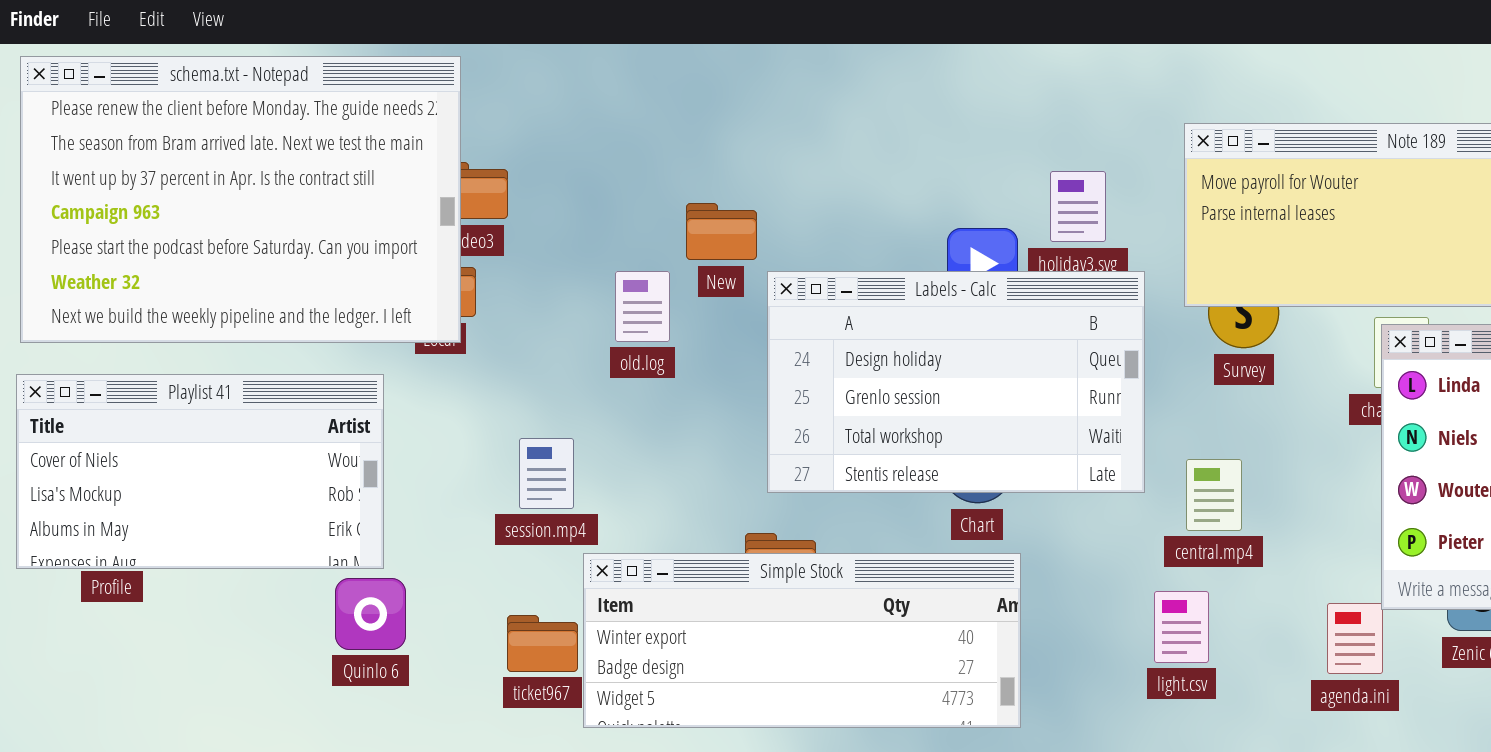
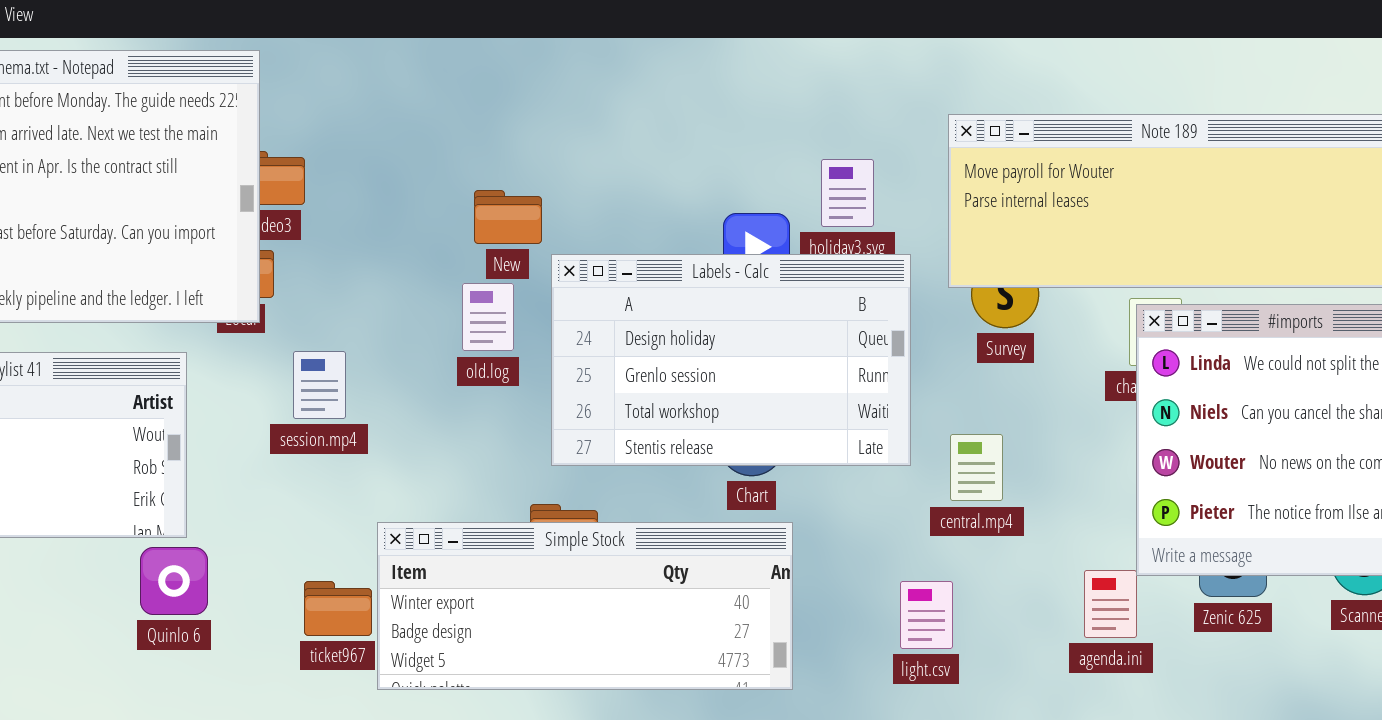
old.log: [615,271,670,342] -> [462,283,514,351], moved
session.mp4: [519,438,574,509] -> [293,351,346,419], moved
light.csv: [1154,591,1209,663] -> [900,581,953,649], moved

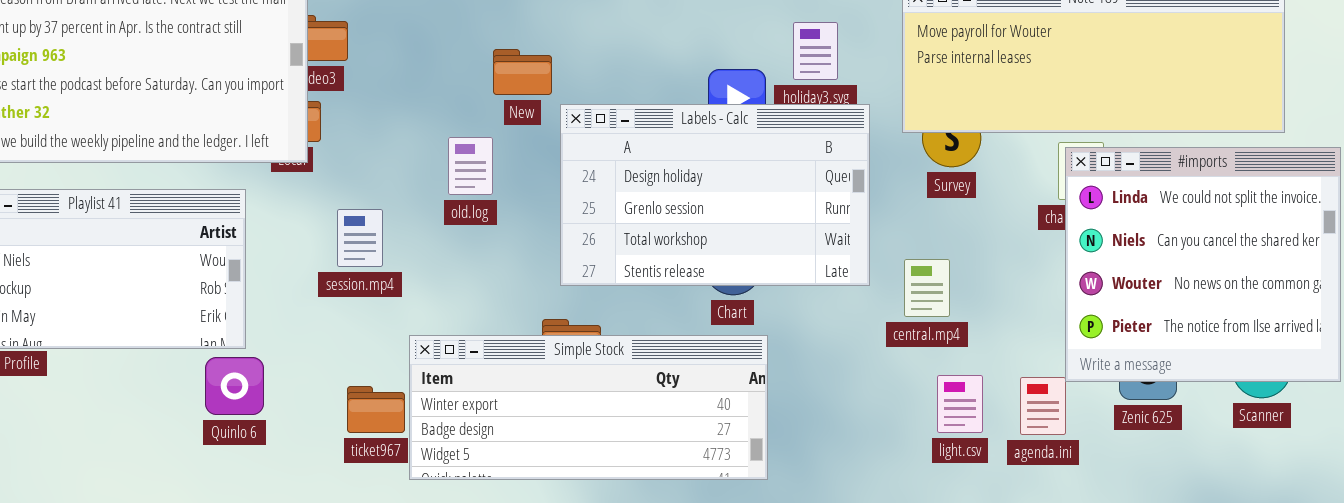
old.log: [462,283,514,351] -> [448,137,493,195], moved
session.mp4: [293,351,346,419] -> [337,209,383,267], moved
light.csv: [900,581,953,649] -> [937,375,983,433], moved

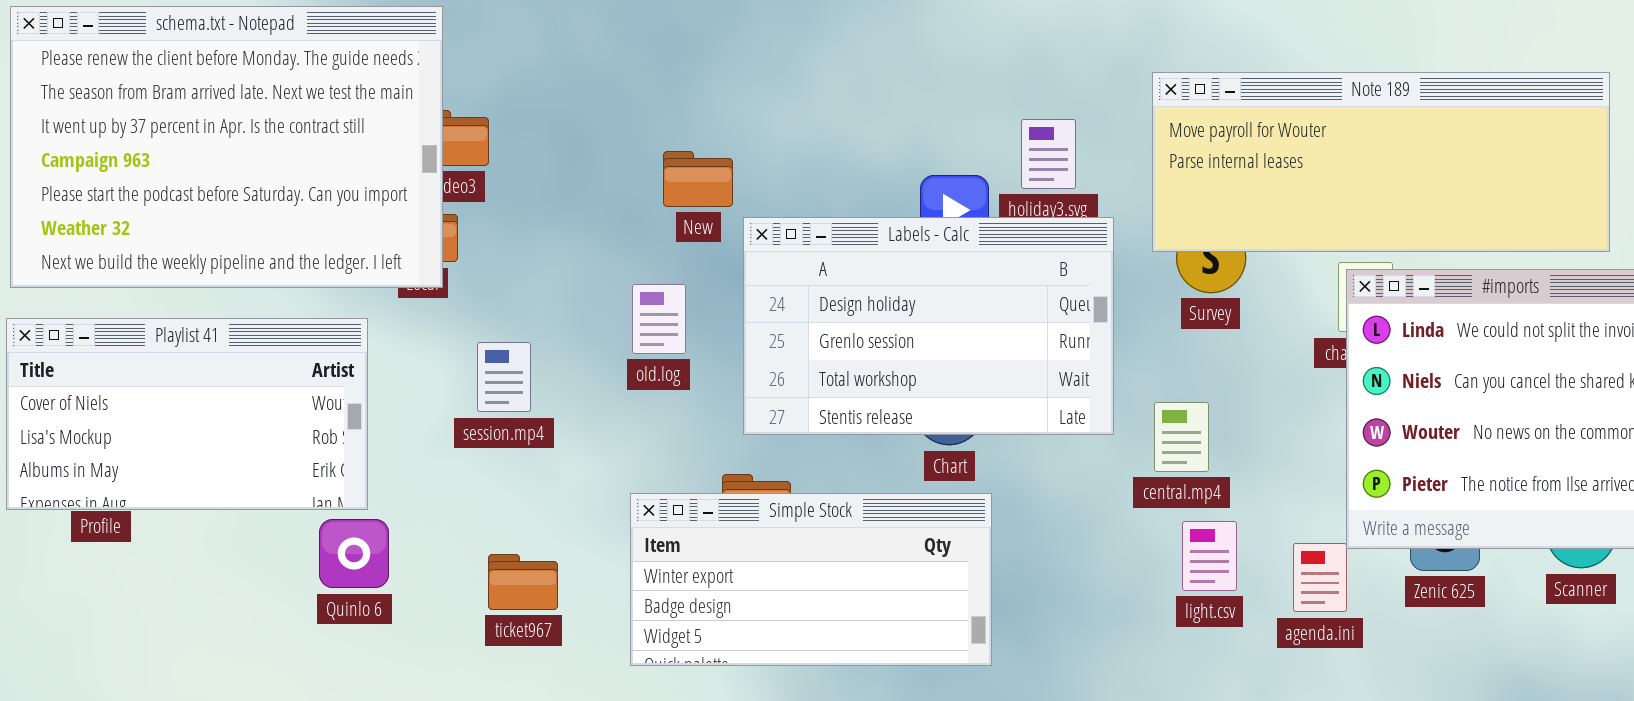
old.log: [448,137,493,195] -> [632,284,686,354], moved
Simple Stock: [409,335,768,480] -> [630,493,992,666], resized
light.csv: [937,375,983,433] -> [1182,521,1237,591], moved

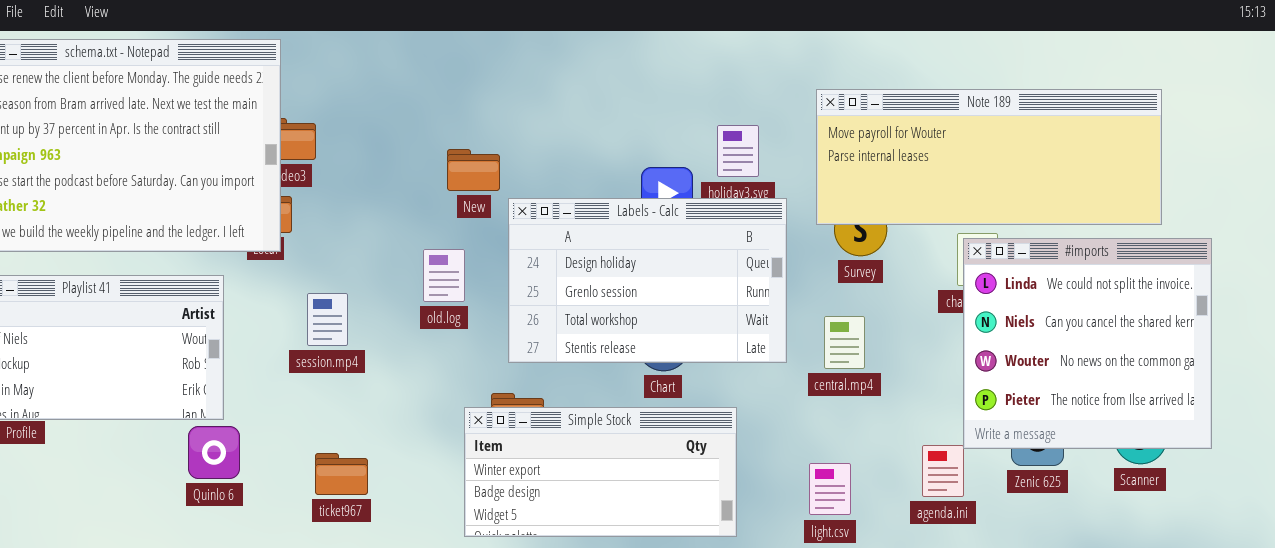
central.mp4: [1154,402,1209,472] -> [824,316,865,369], moved
Simple Stock: [630,493,992,666] -> [464,407,737,537], moved
light.csv: [1182,521,1237,591] -> [809,463,851,515], moved

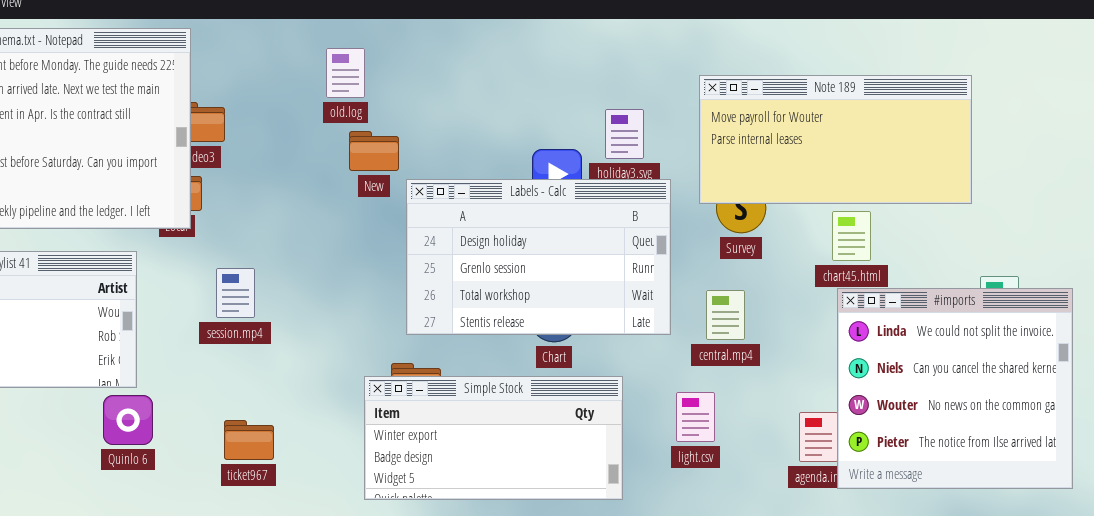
Note 189: [816,89,1162,225] -> [699,75,972,204], resized
#imports: [963,238,1212,449] -> [837,288,1073,489], moved
old.log: [423,249,465,302] -> [326,48,365,98], moved
light.csv: [809,463,851,515] -> [676,392,715,442], moved

